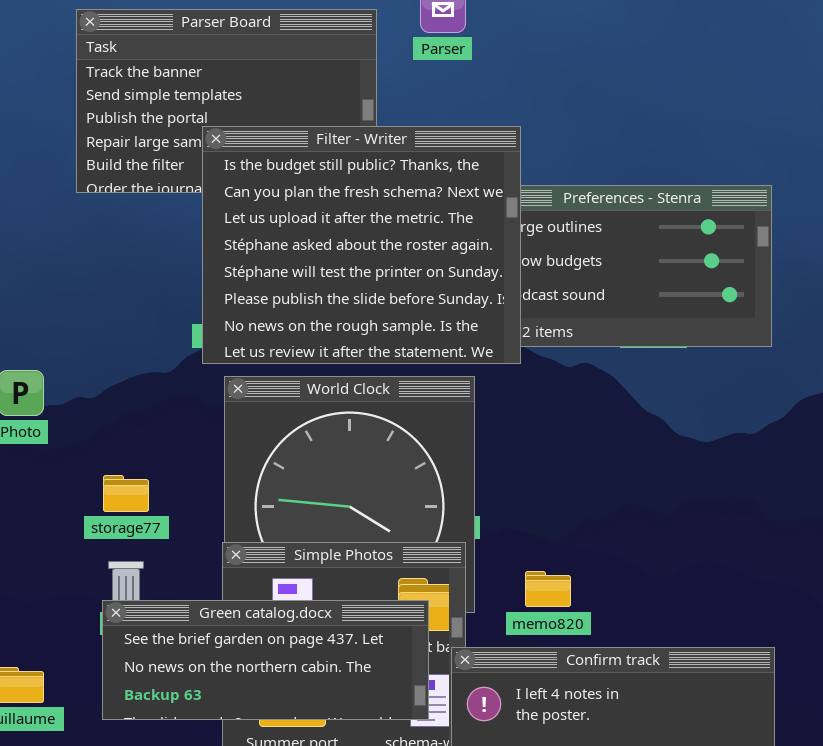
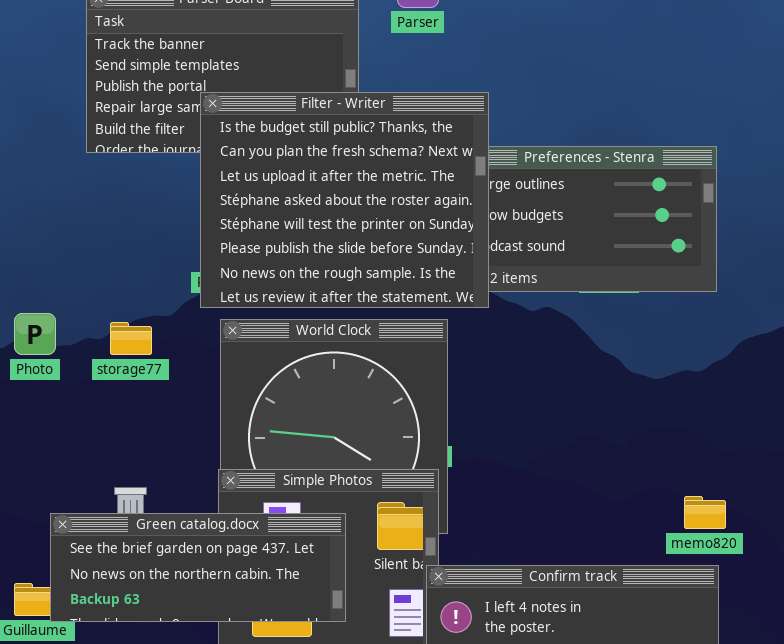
storage77: [103,475,149,512] -> [110,322,152,355], moved
memo820: [525,571,571,607] -> [684,496,726,529], moved
Green catalog.docx: [102,600,429,720] -> [50,513,346,622], moved

